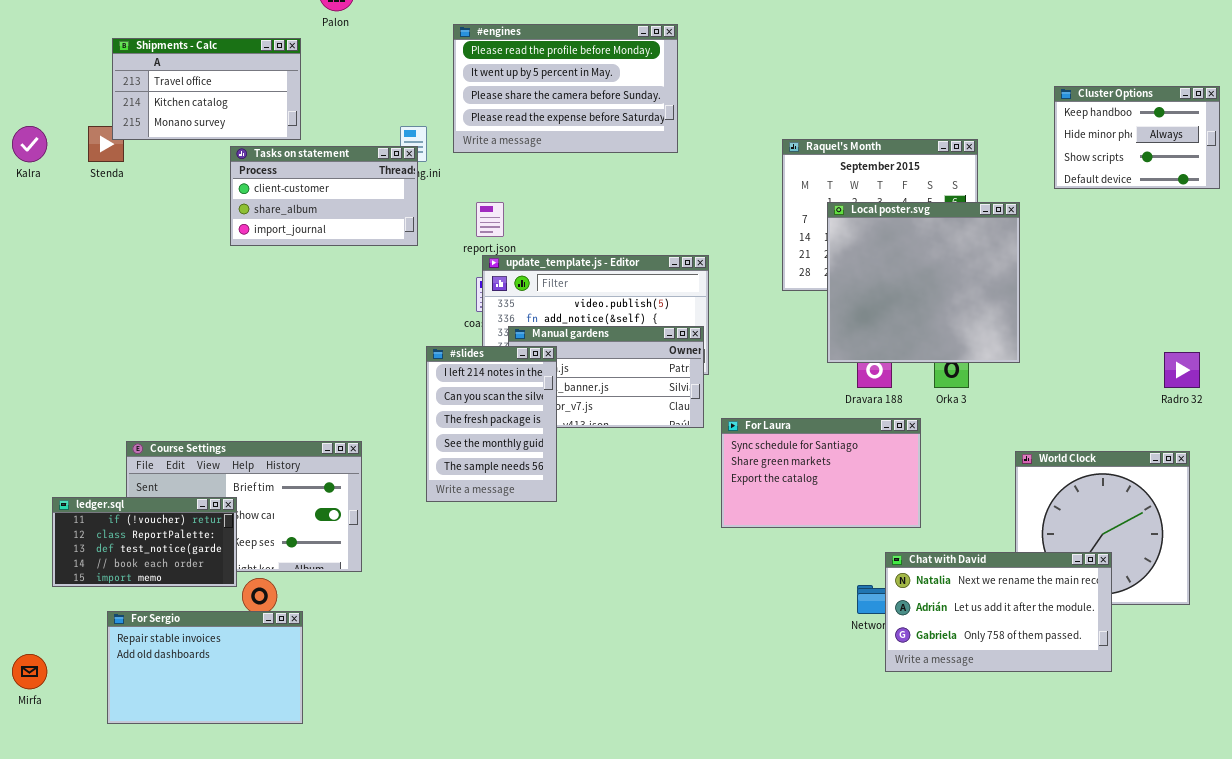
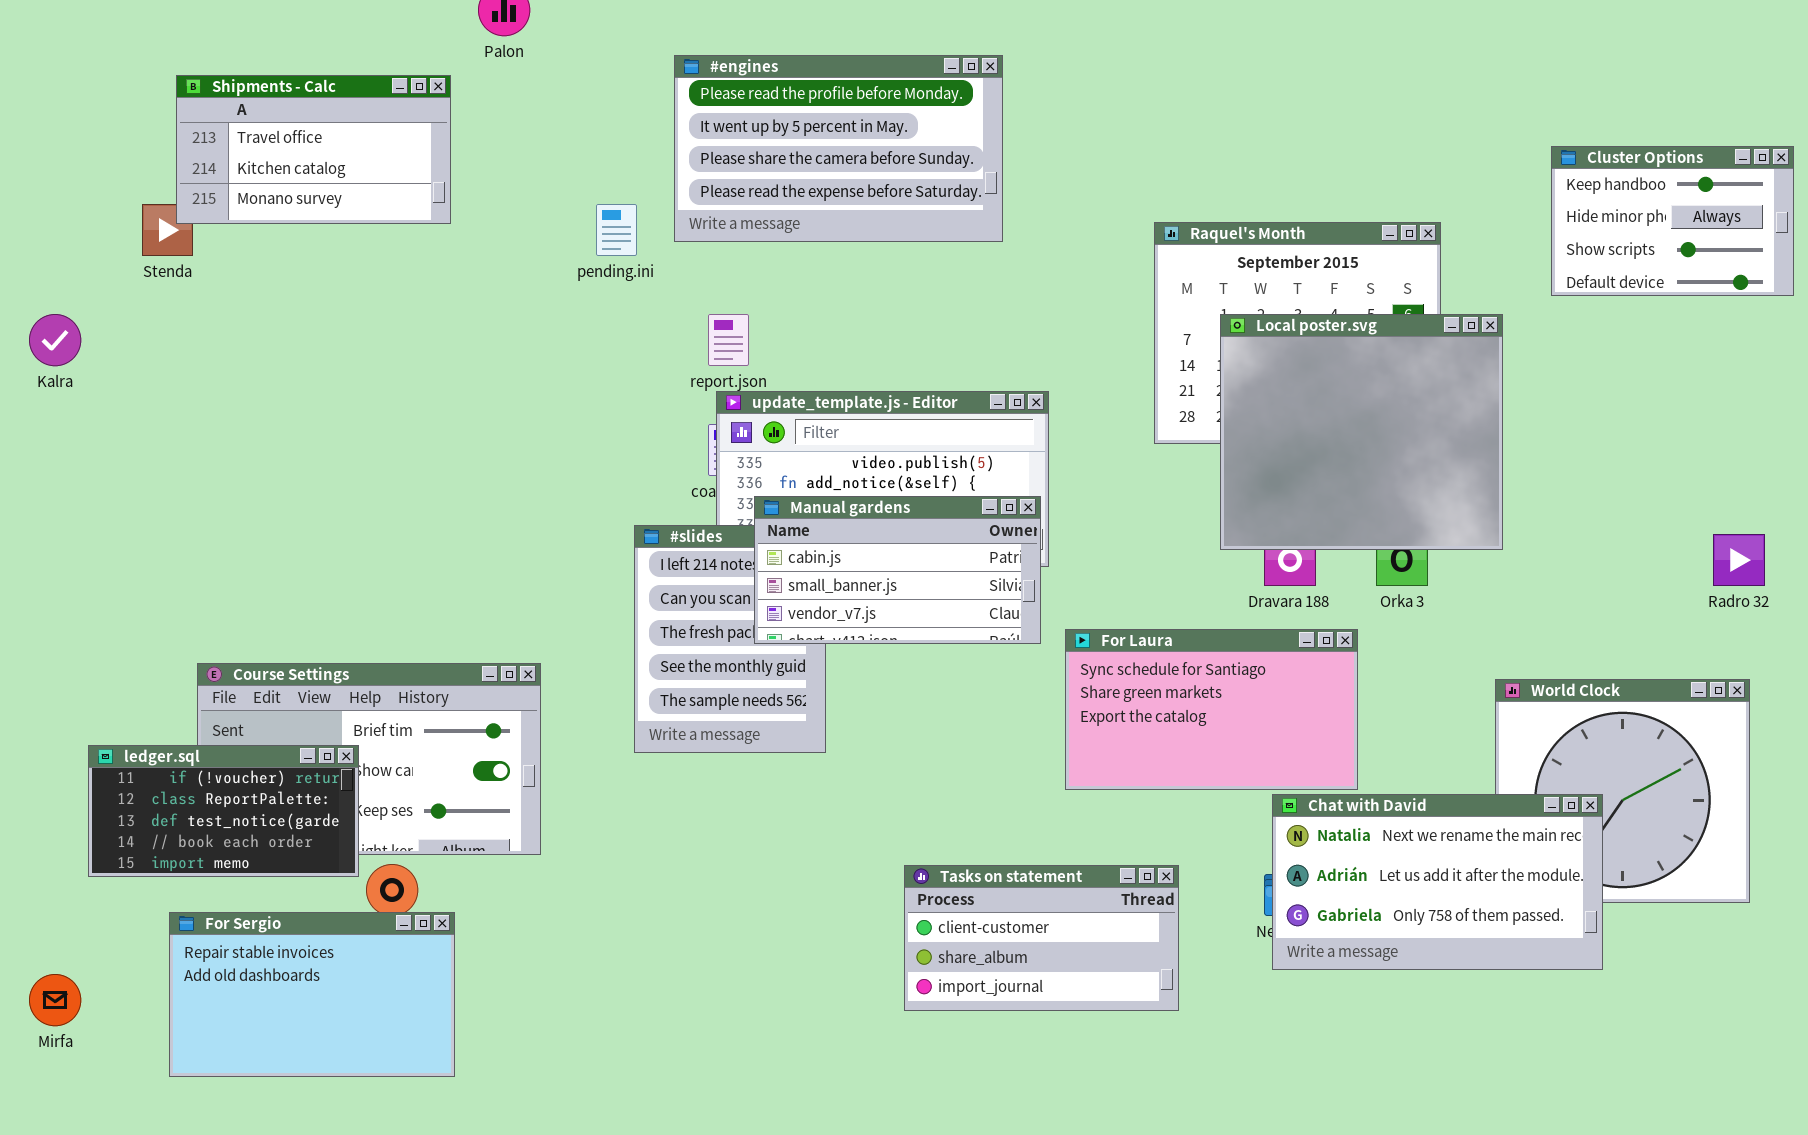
Kalra: [12,126,47,162] -> [29,314,81,366], moved
Tasks on statement: [230,146,418,246] -> [904,865,1179,1011], moved
Manual gardens: [508,326,704,428] -> [754,496,1041,644], raised
Chat with David: [885,552,1112,672] -> [1272,794,1603,970], moved

